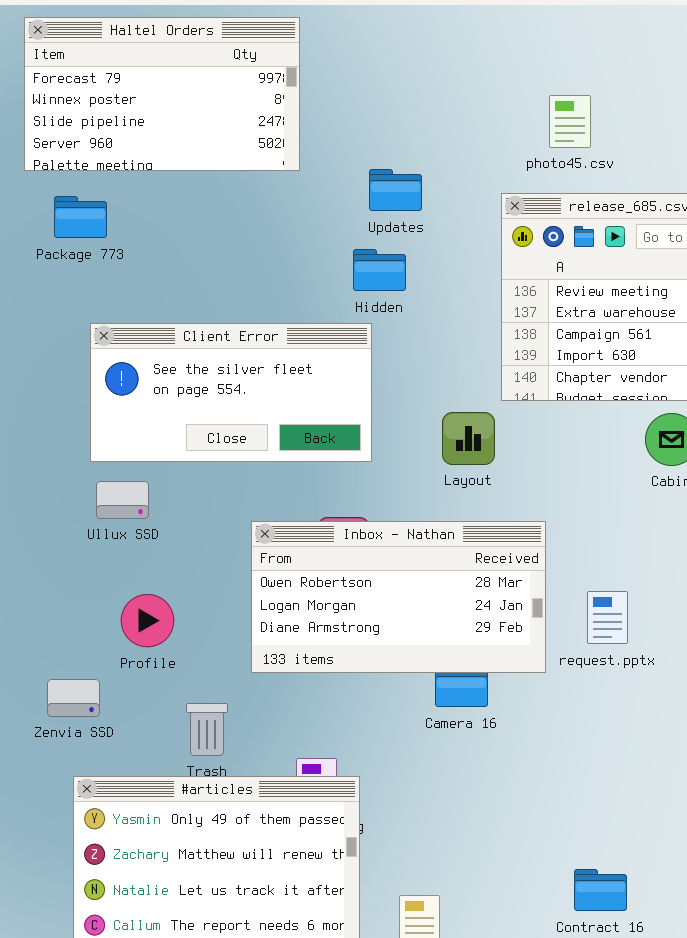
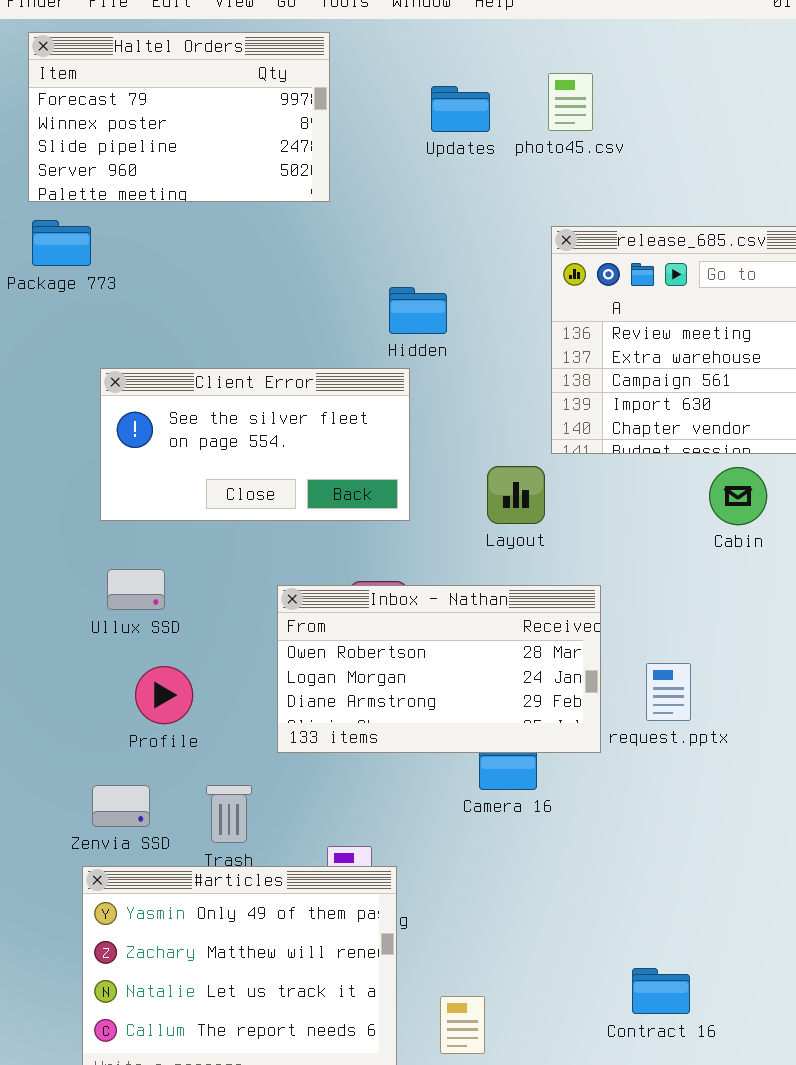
photo45.csv: [549,95,591,148] -> [548,73,593,131], moved
Updates: [369,169,422,211] -> [431,86,490,132], moved
Package 773: [54,196,107,238] -> [32,220,91,266], moved
Ullux SSD: [96,481,149,519] -> [107,569,165,610], moved
Zenvia SSD: [47,679,100,717] -> [92,785,150,827], moved

